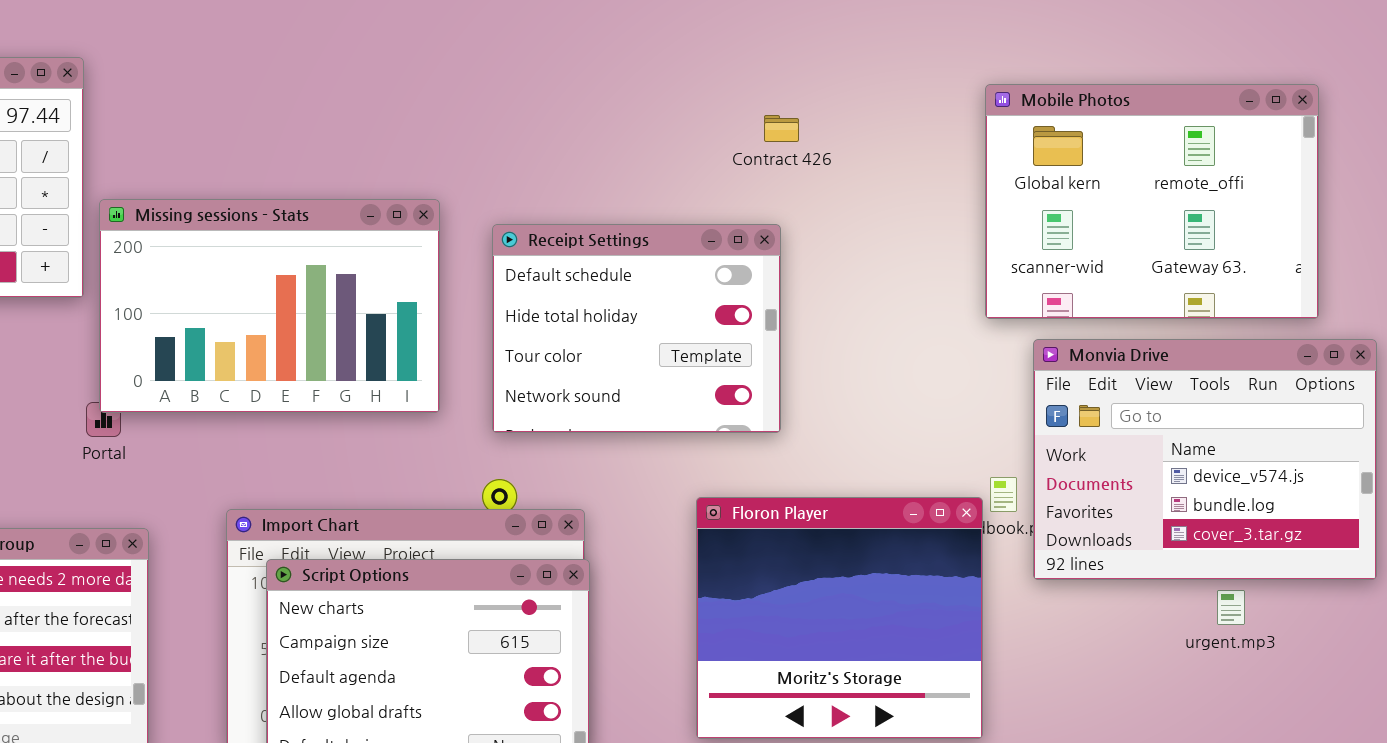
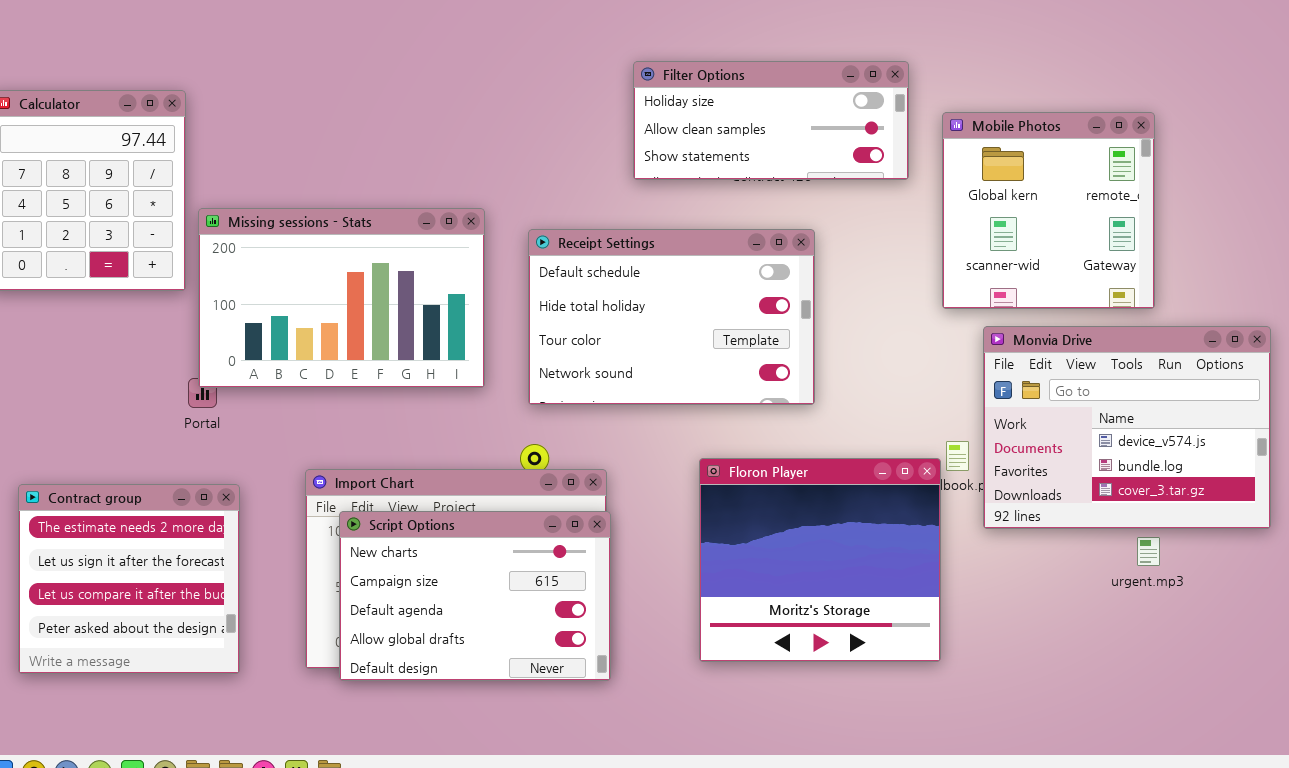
Filter Options: none -> [633,61,909,180], opened
Mobile Photos: [985,84,1319,319] -> [942,112,1155,309], resized
Receipt Settings: [492,224,781,433] -> [528,229,815,405], resized

